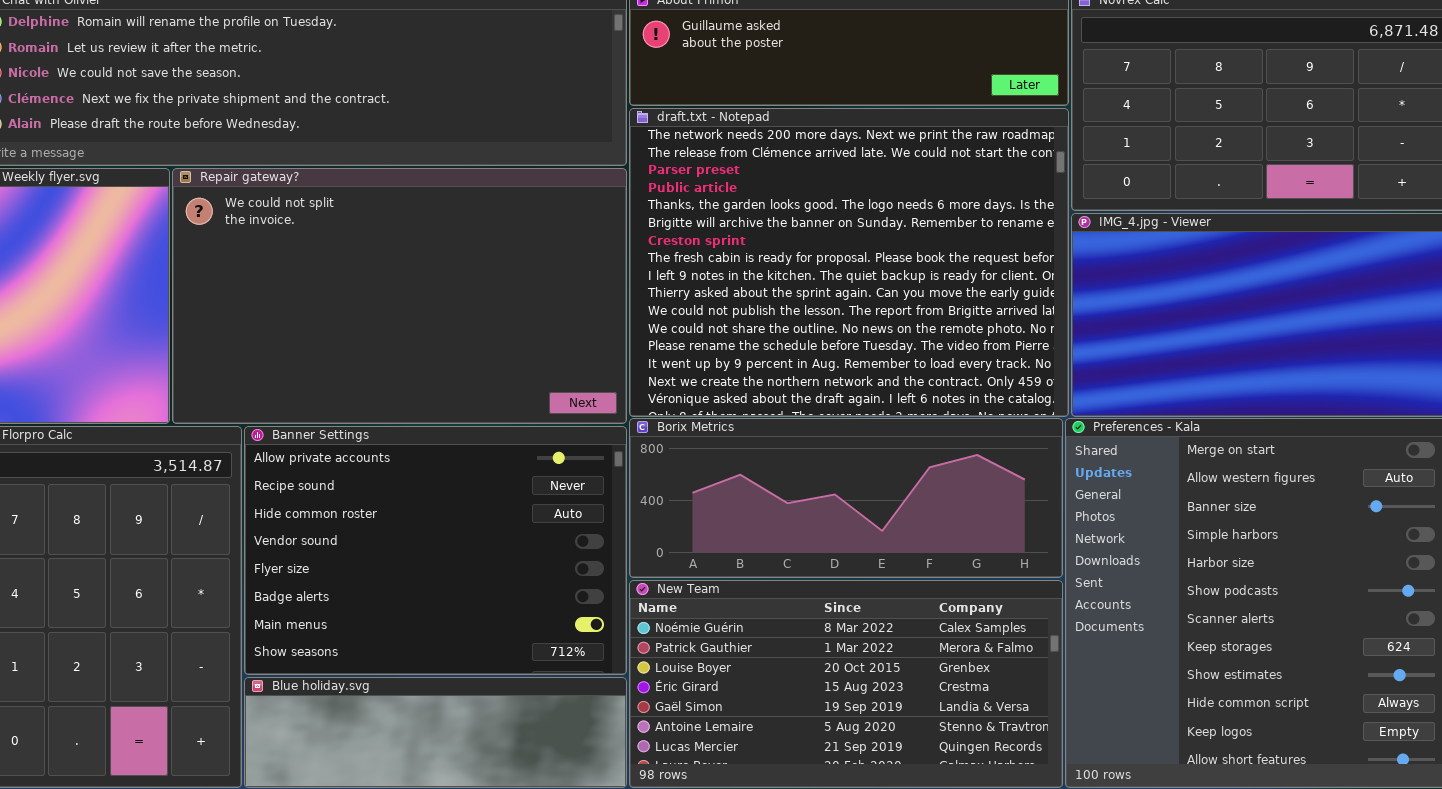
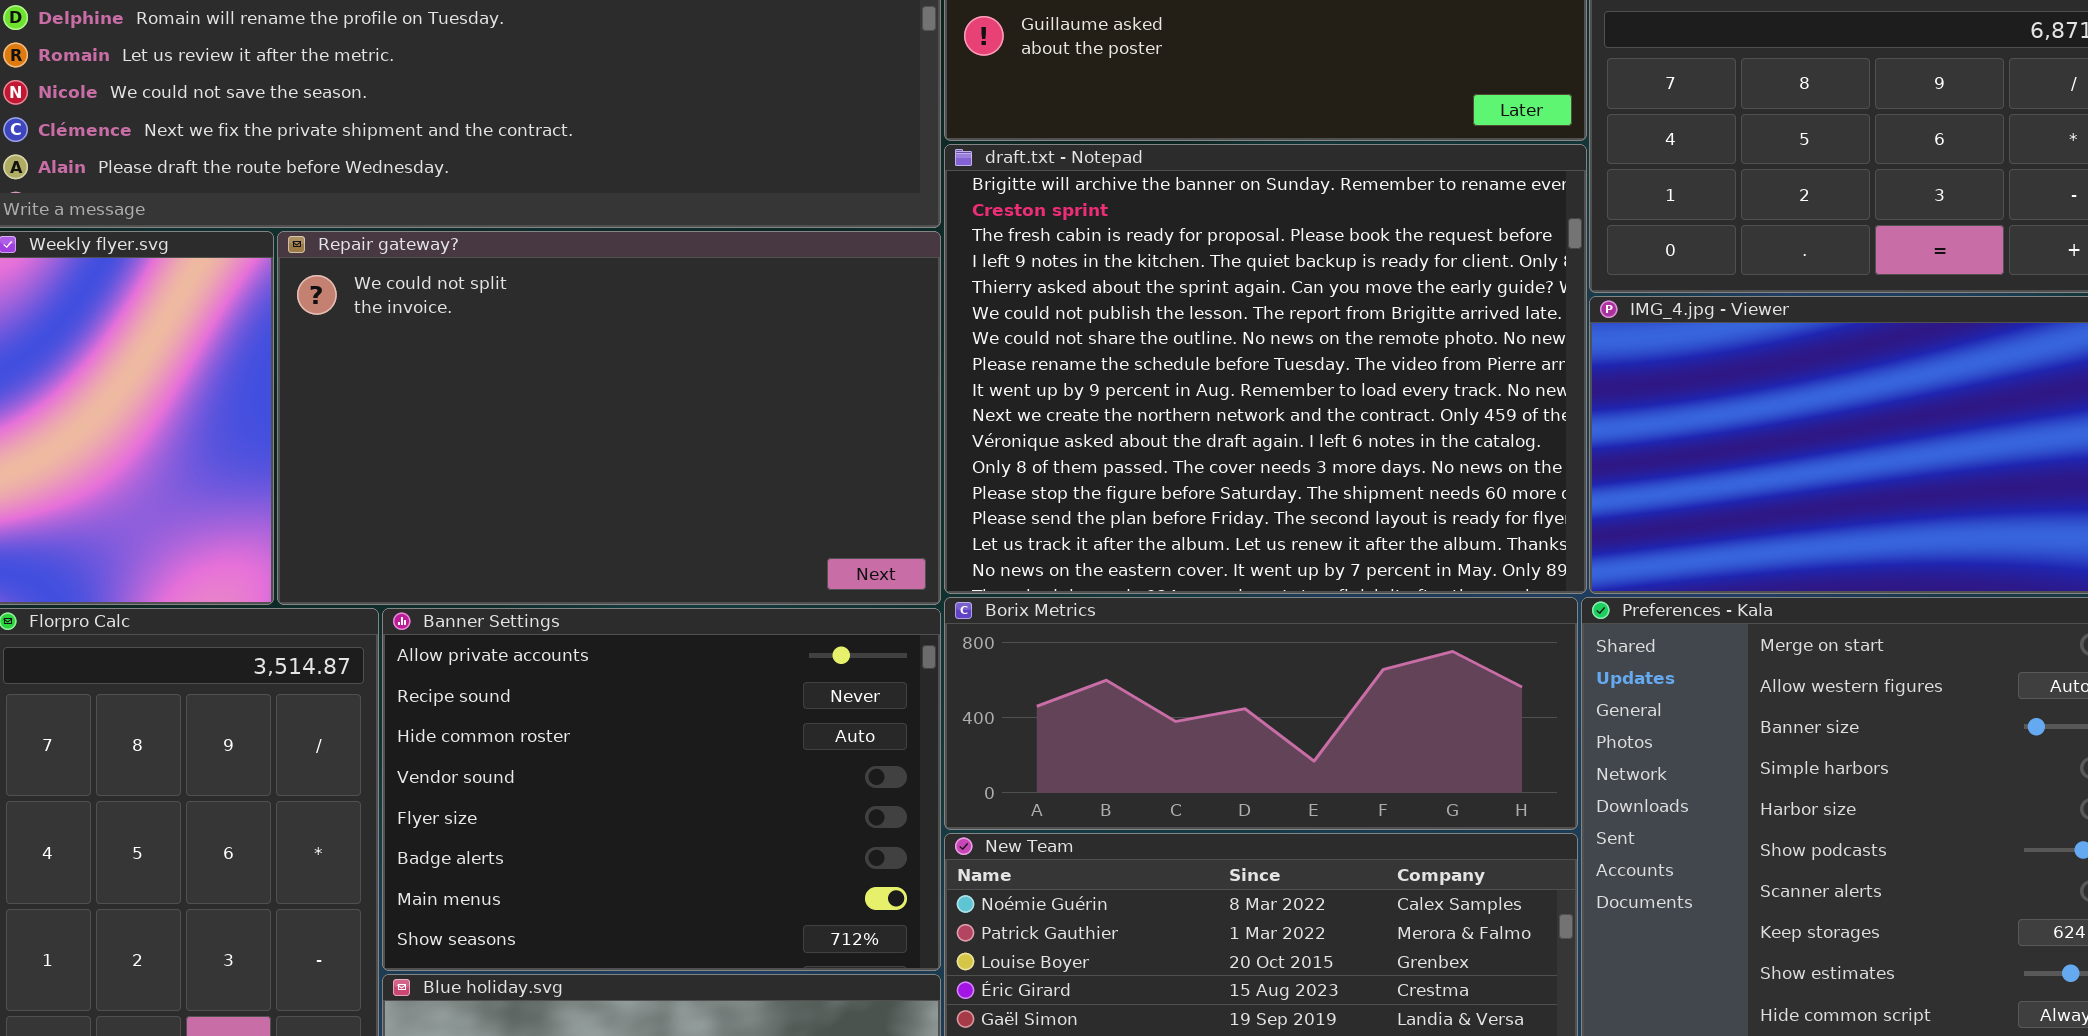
draft.txt - Notepad: [629,108,1069,417] -> [944,144,1587,594], scrolled down 5 rows

